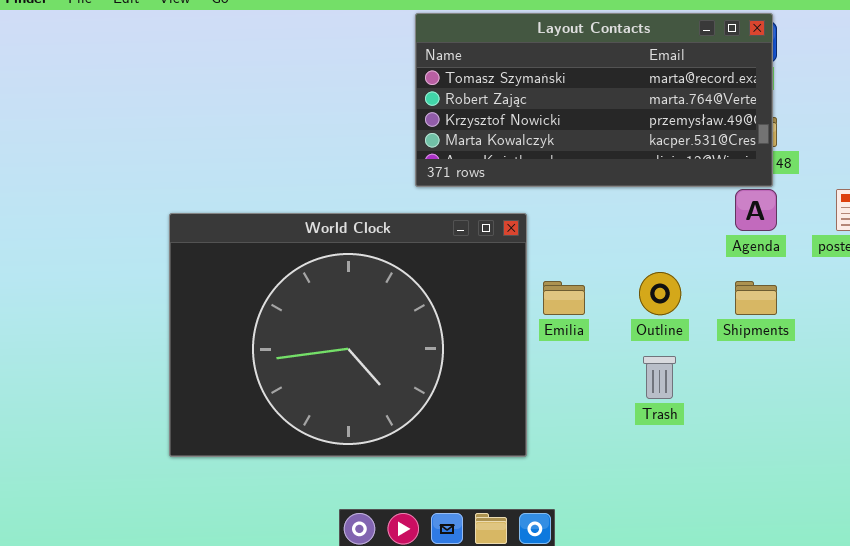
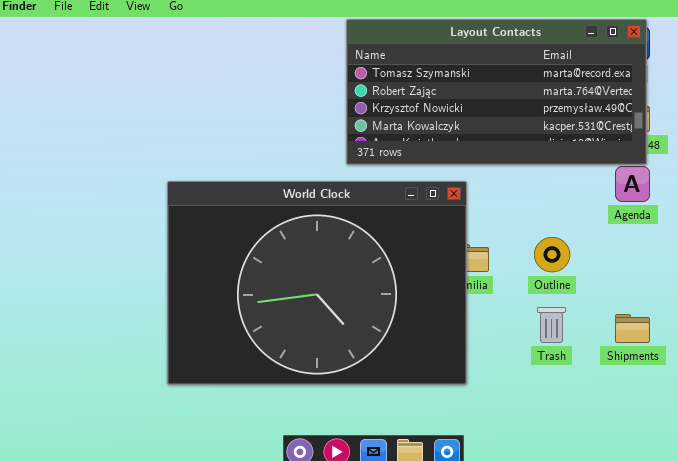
World Clock: [169,213,527,457] -> [167,181,467,385], moved
Shipments: [735,281,777,315] -> [615,314,650,343], moved

